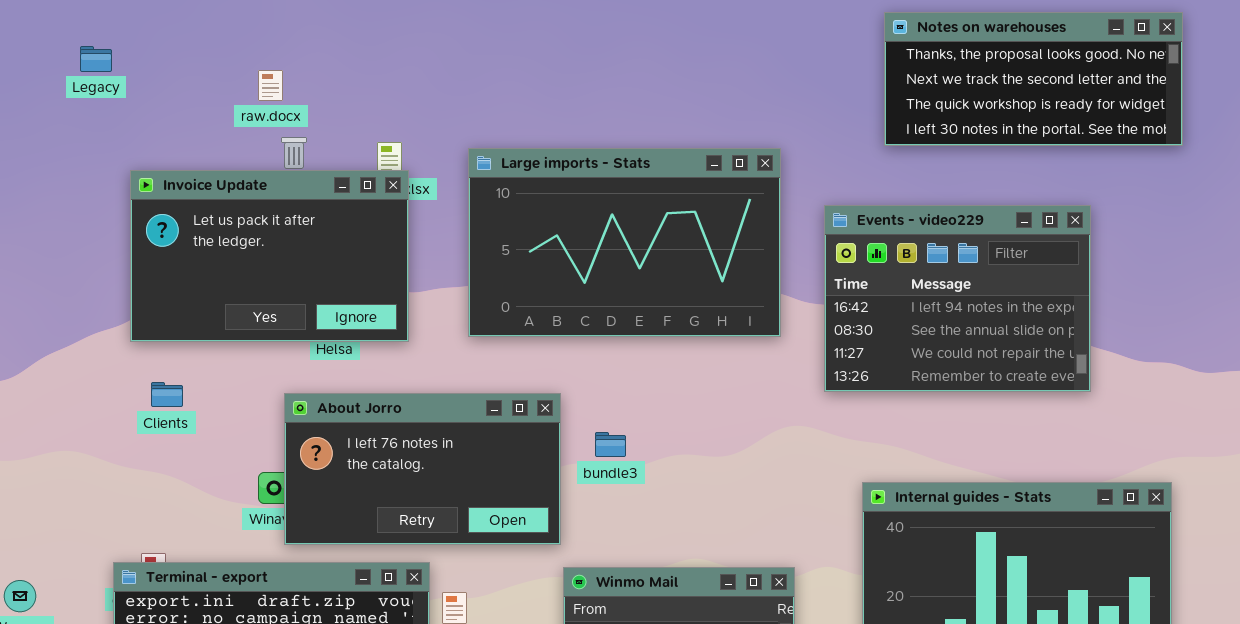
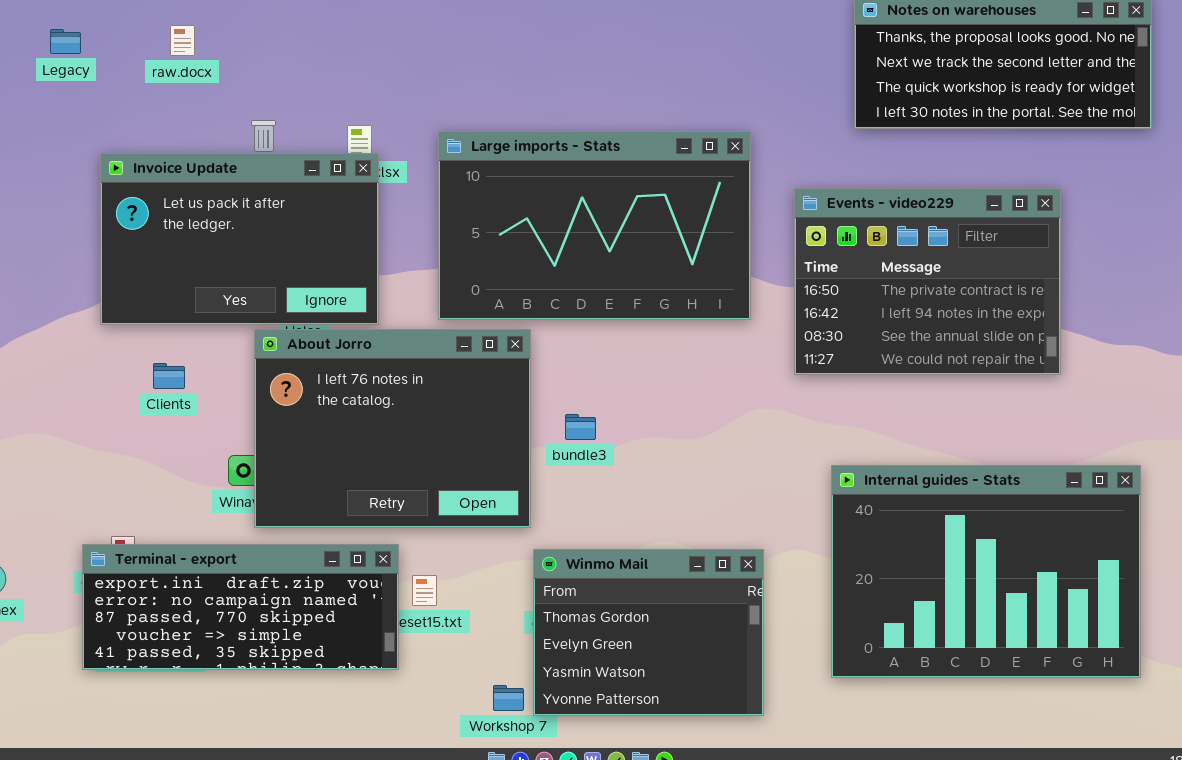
raw.docx: [258,70,283,101] -> [170,25,195,56], moved
Events - video229: [824,205,1091,392] -> [794,188,1061,375], scrolled up 1 row
Clients: [151,382,183,407] -> [153,363,185,389], moved
About Jorro: [284,393,561,545] -> [254,329,531,528], resized

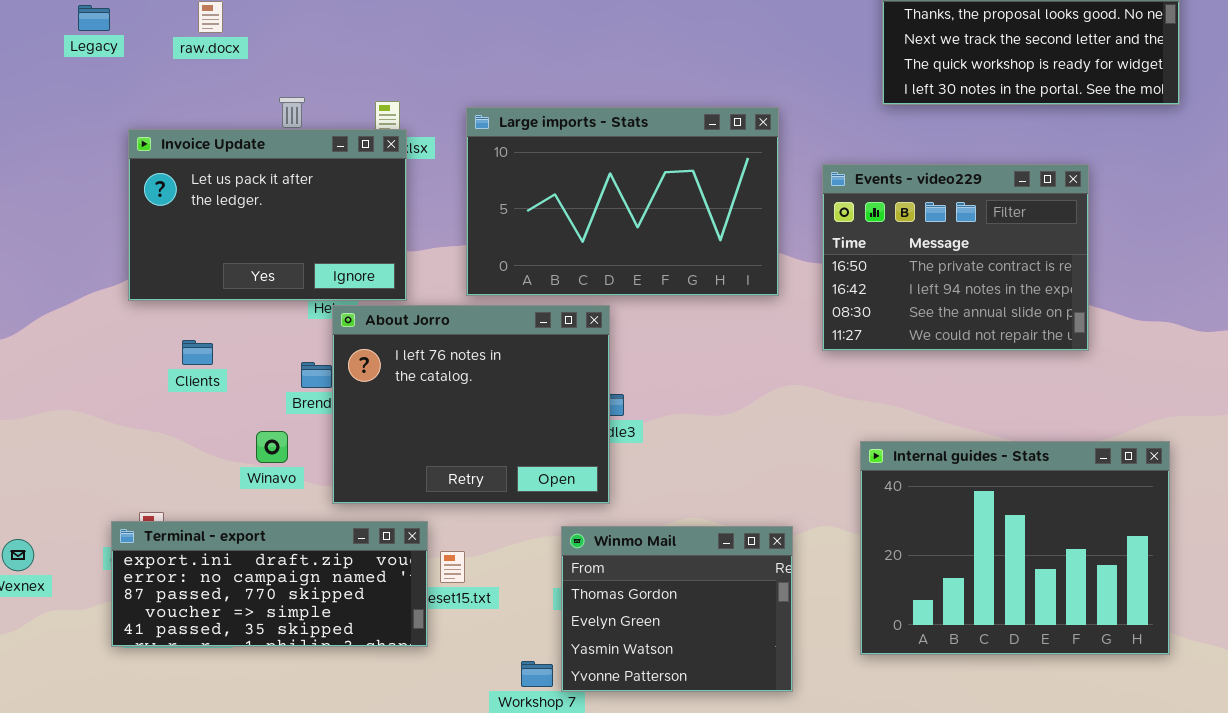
About Jorro: [254,329,531,528] -> [332,305,610,504], moved

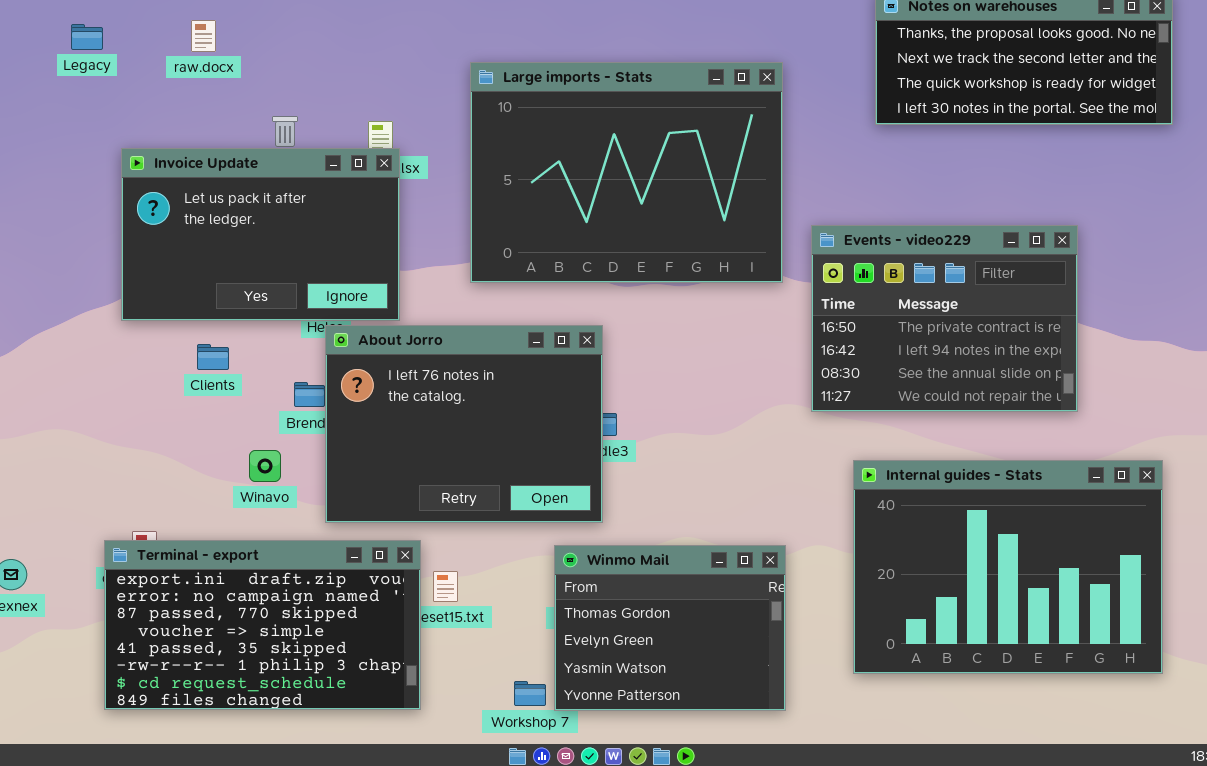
Large imports - Stats: [466,107,779,296] -> [470,62,783,283], moved, resized
Events - video229: [822,164,1089,351] -> [811,225,1078,412], moved
Clients: [182,340,213,365] -> [197,344,229,370], moved
Terminal - export: [111,521,428,647] -> [104,540,421,710], resized

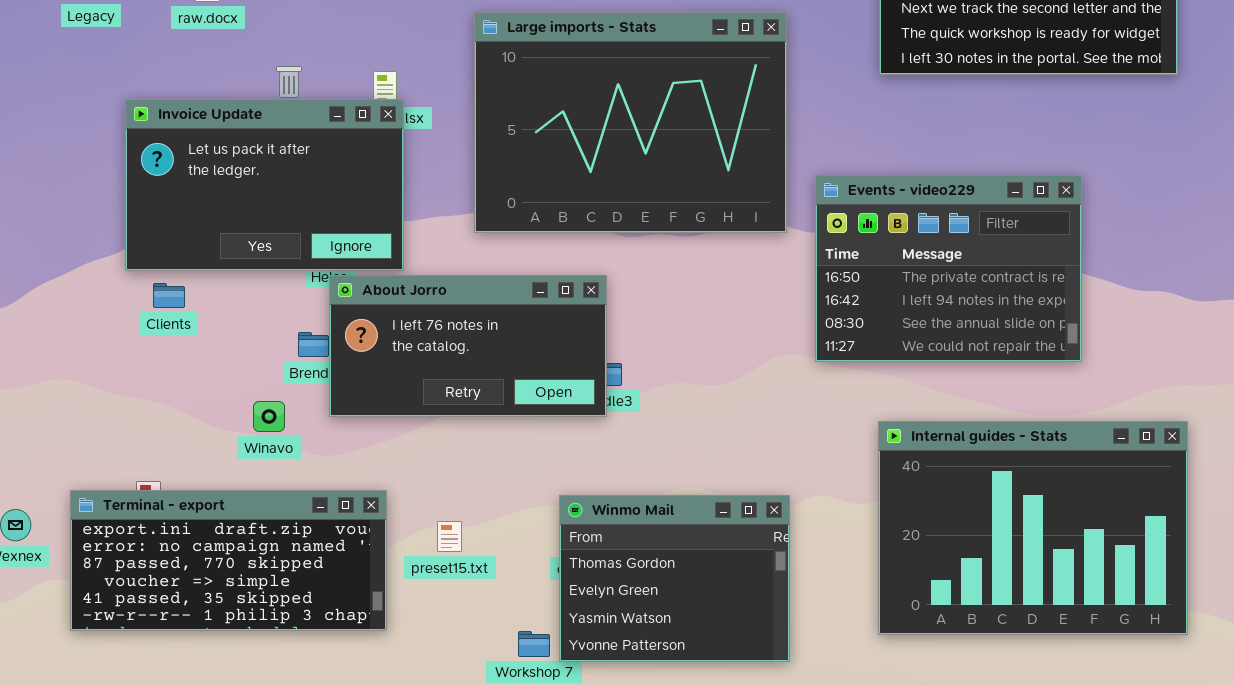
About Jorro: [325,325,603,523] -> [329,275,607,417], resized
Clients: [197,344,229,370] -> [153,283,185,308], moved
Internal guides - Stats: [853,460,1163,674] -> [878,421,1188,635], moved
Terminal - export: [104,540,421,710] -> [70,490,387,631], moved, resized

